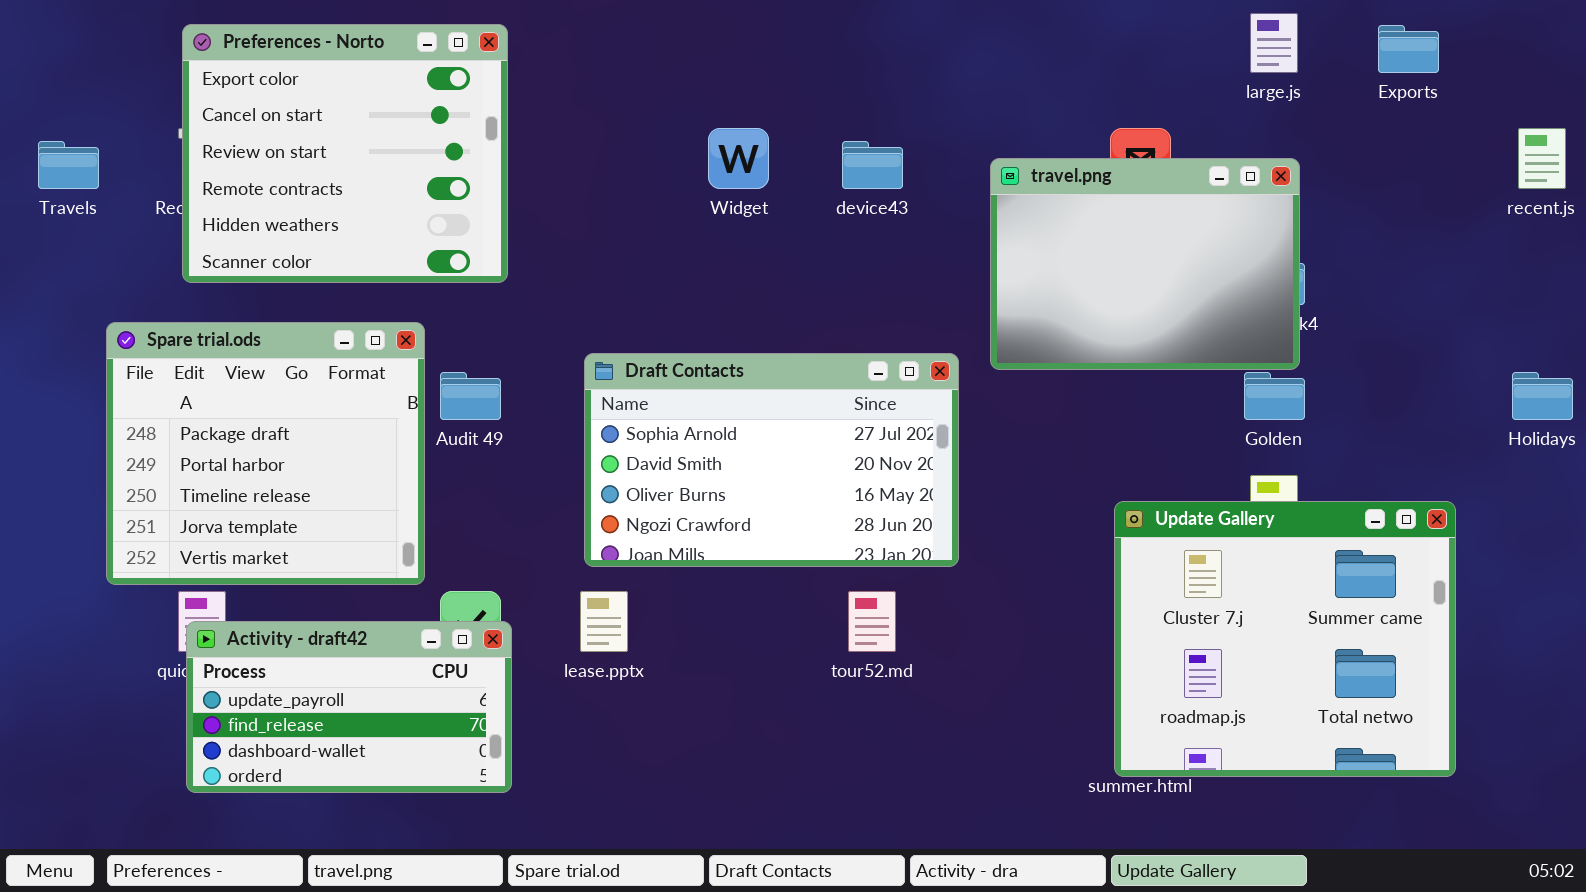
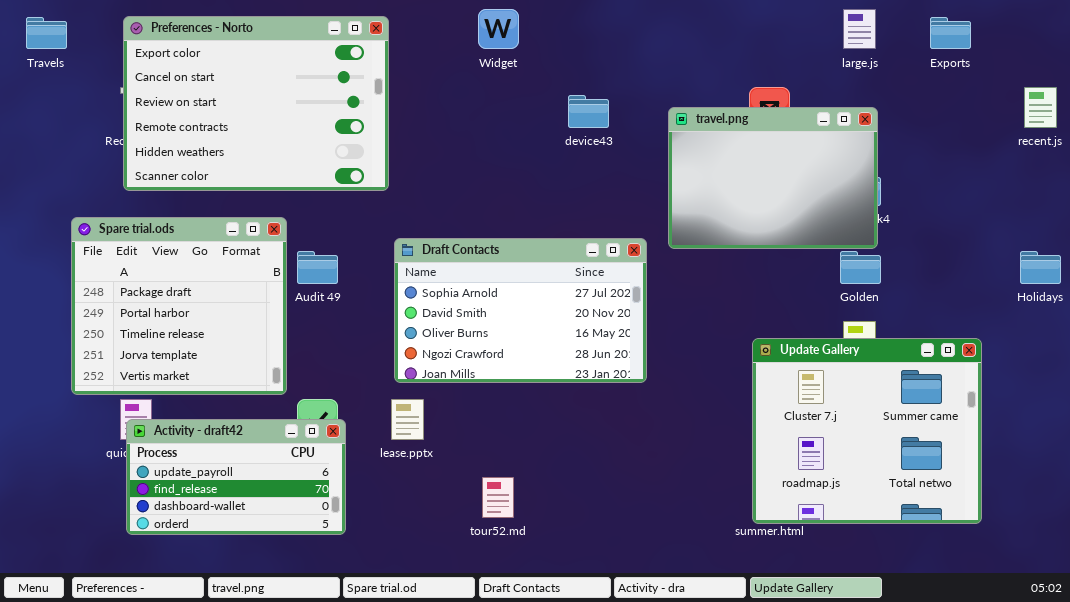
Preferences - Norto: [182,24,508,283] -> [123,16,389,191], resized
Widget: [708,128,769,189] -> [478,9,519,49], moved
Travels: [38,141,99,189] -> [26,17,67,49], moved
tour52.md: [848,591,896,652] -> [482,477,514,518], moved

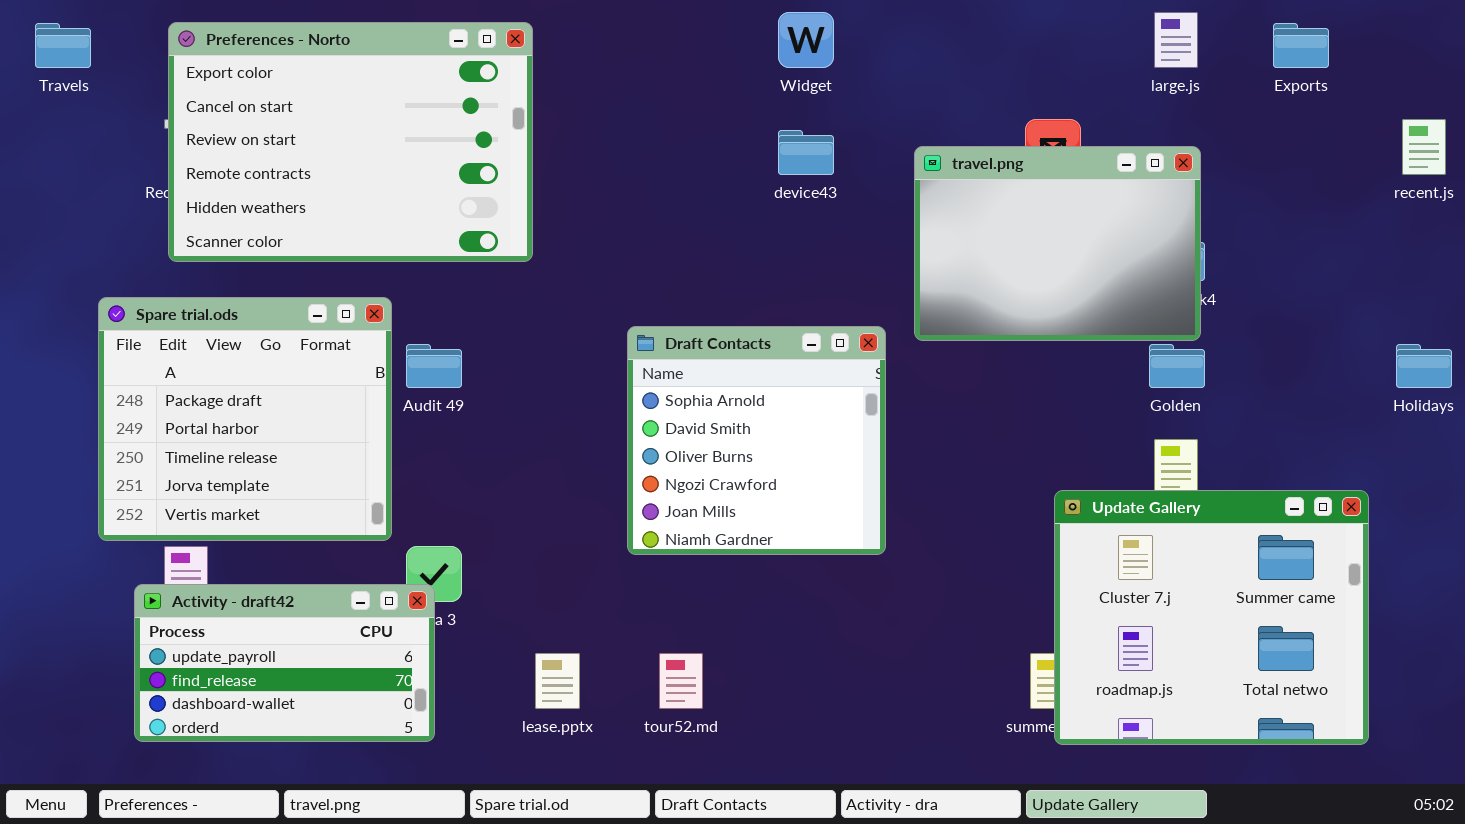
Widget: [478,9,519,49] -> [778,12,834,68], moved
Draft Contacts: [394,238,647,383] -> [627,326,886,555], resized
Update Gallery: [752,338,982,524] -> [1054,490,1369,745], moved
lease.pptx: [391,399,424,440] -> [535,653,580,709], moved
Activity - draft42: [126,419,346,535] -> [134,584,435,742], moved

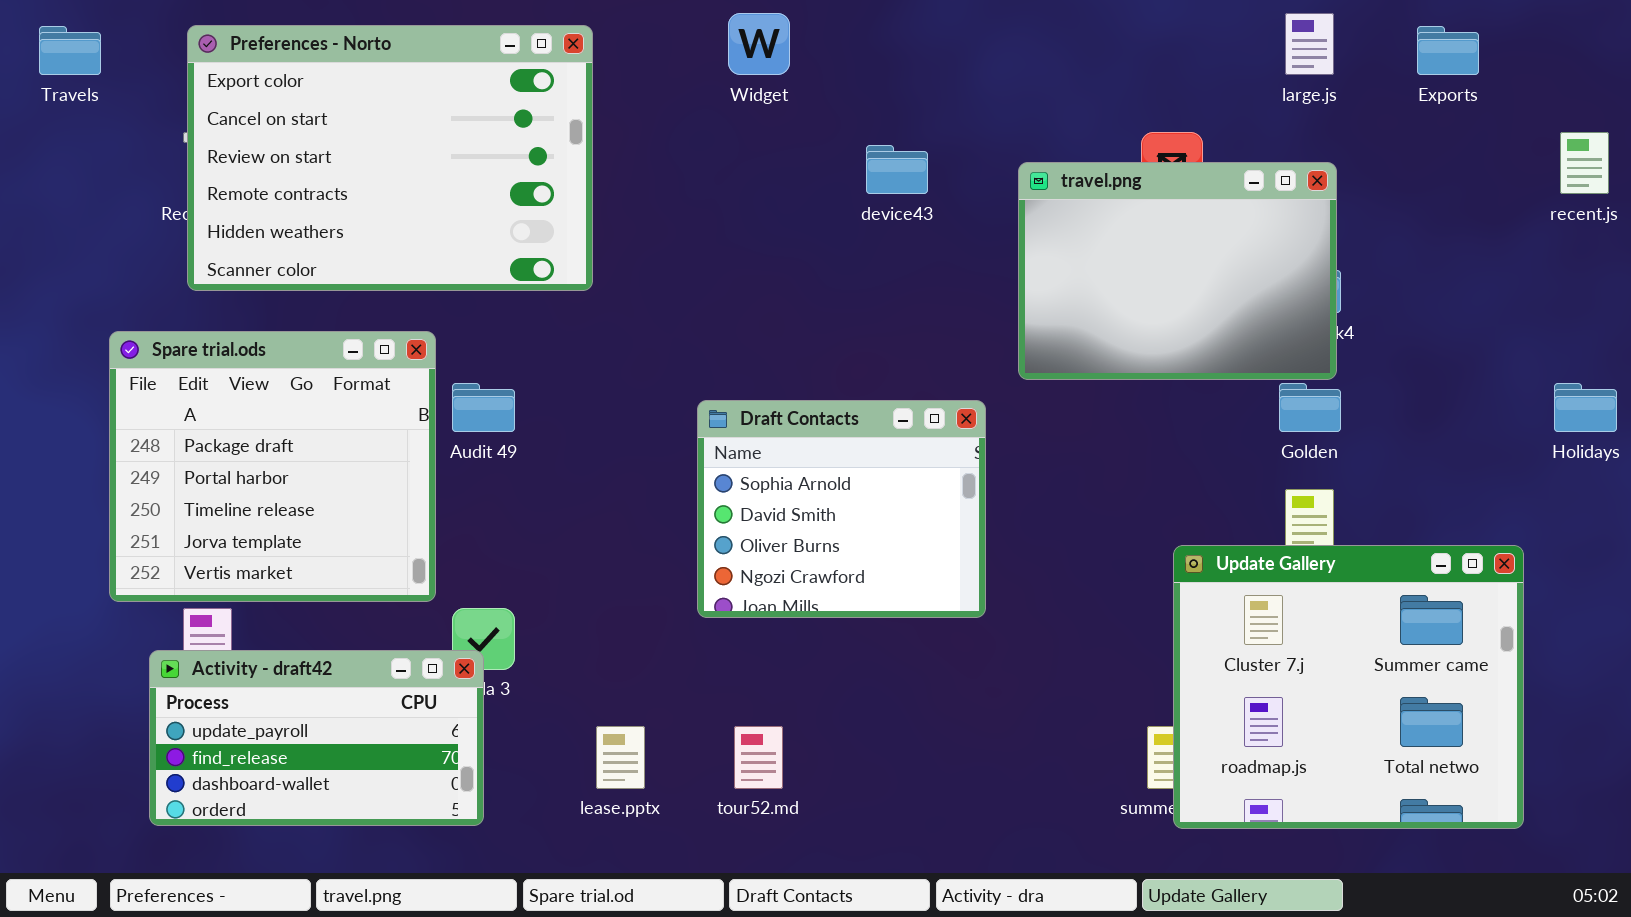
Widget: [778,12,834,68] -> [728,13,790,75], moved
Draft Contacts: [627,326,886,555] -> [697,400,986,618], resized

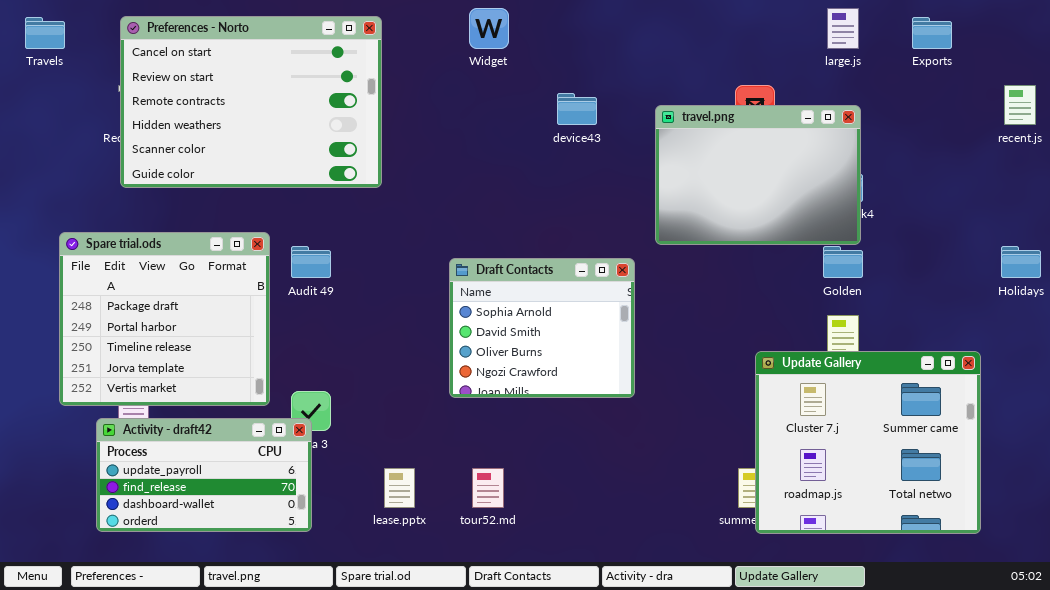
Preferences - Norto: [187,25,593,291] -> [120,16,382,188], scrolled down 1 row
Spare trial.ods: [109,331,436,602] -> [59,232,270,406], moved

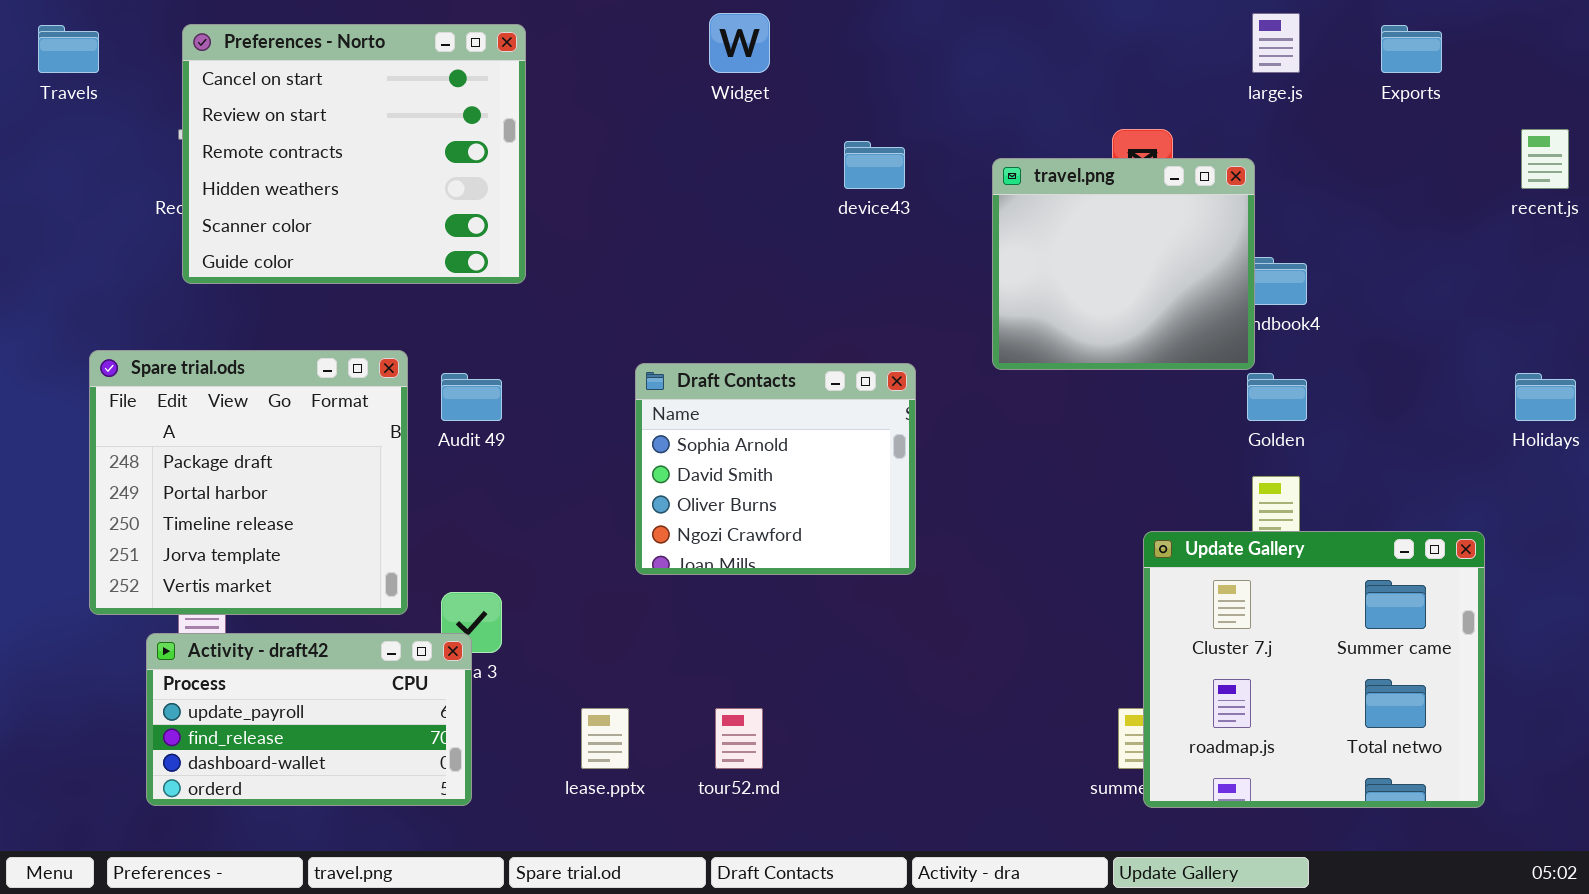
Preferences - Norto: [120,16,382,188] -> [182,24,526,284], resized
travel.png: [655,105,861,245] -> [992,158,1255,370], resized
Draft Contacts: [449,258,635,398] -> [635,363,916,575], moved

